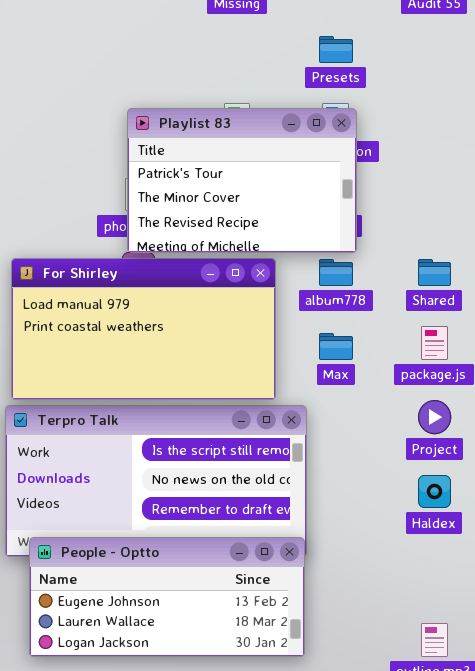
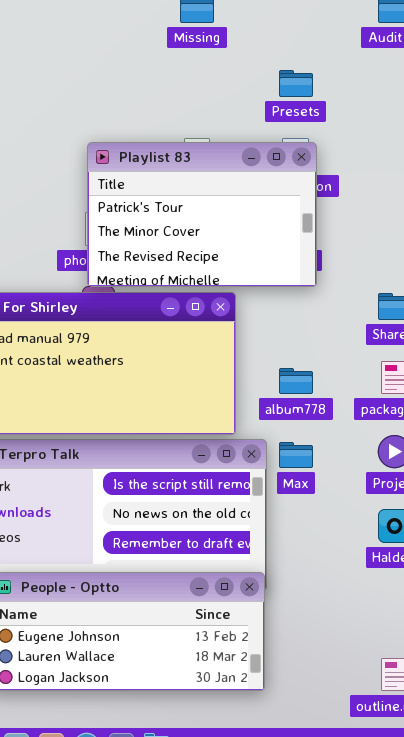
album778: [319,259,353,286] -> [279,368,313,394], moved
Max: [319,333,353,360] -> [279,442,313,468], moved

